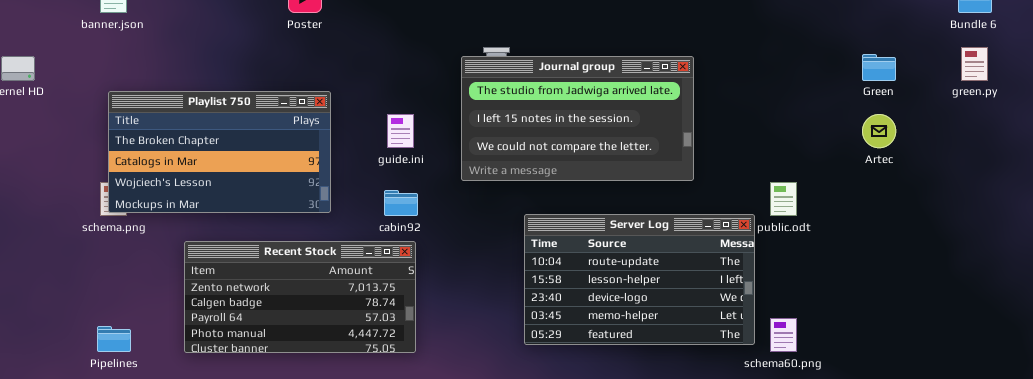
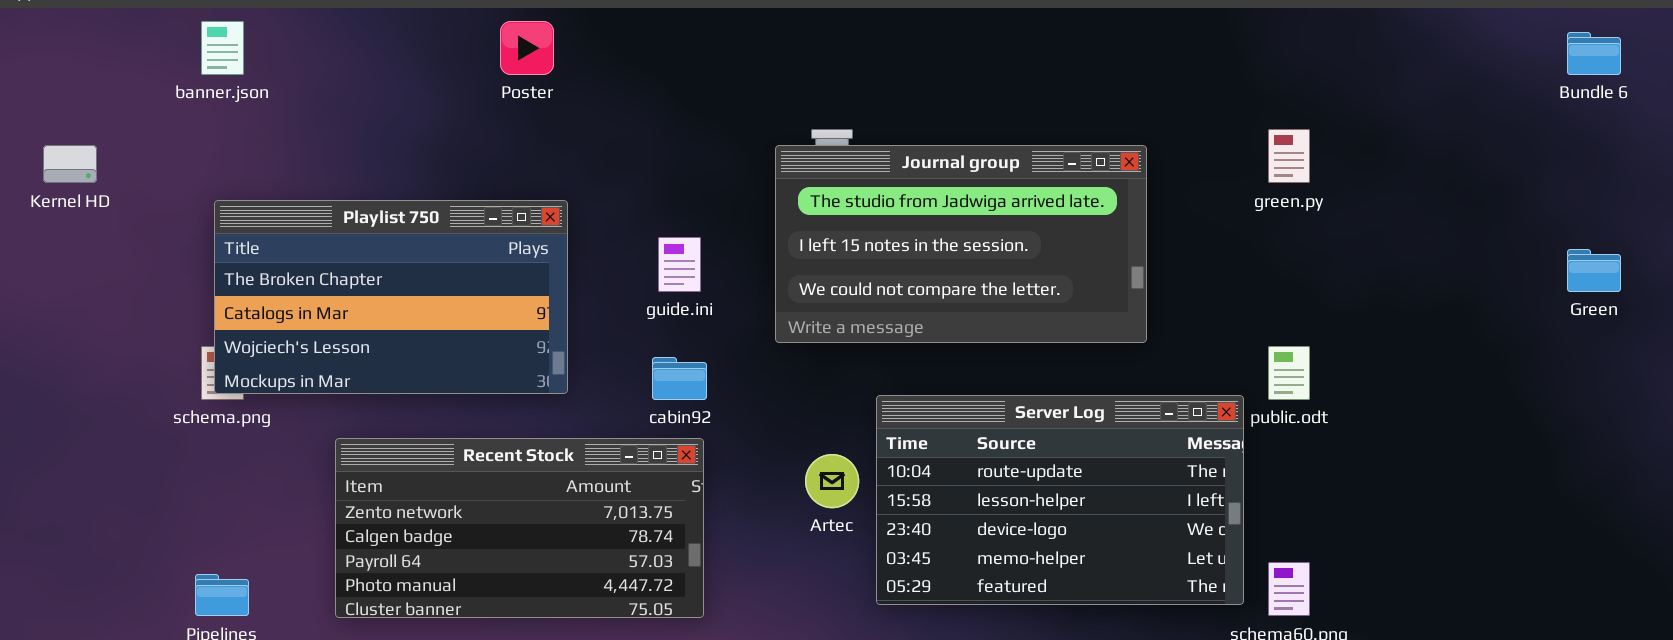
green.py: [961,47,988,81] -> [1268,129,1310,183], moved
Green: [862,54,896,81] -> [1567,249,1621,292], moved
Artec: [862,114,896,148] -> [805,454,859,508], moved

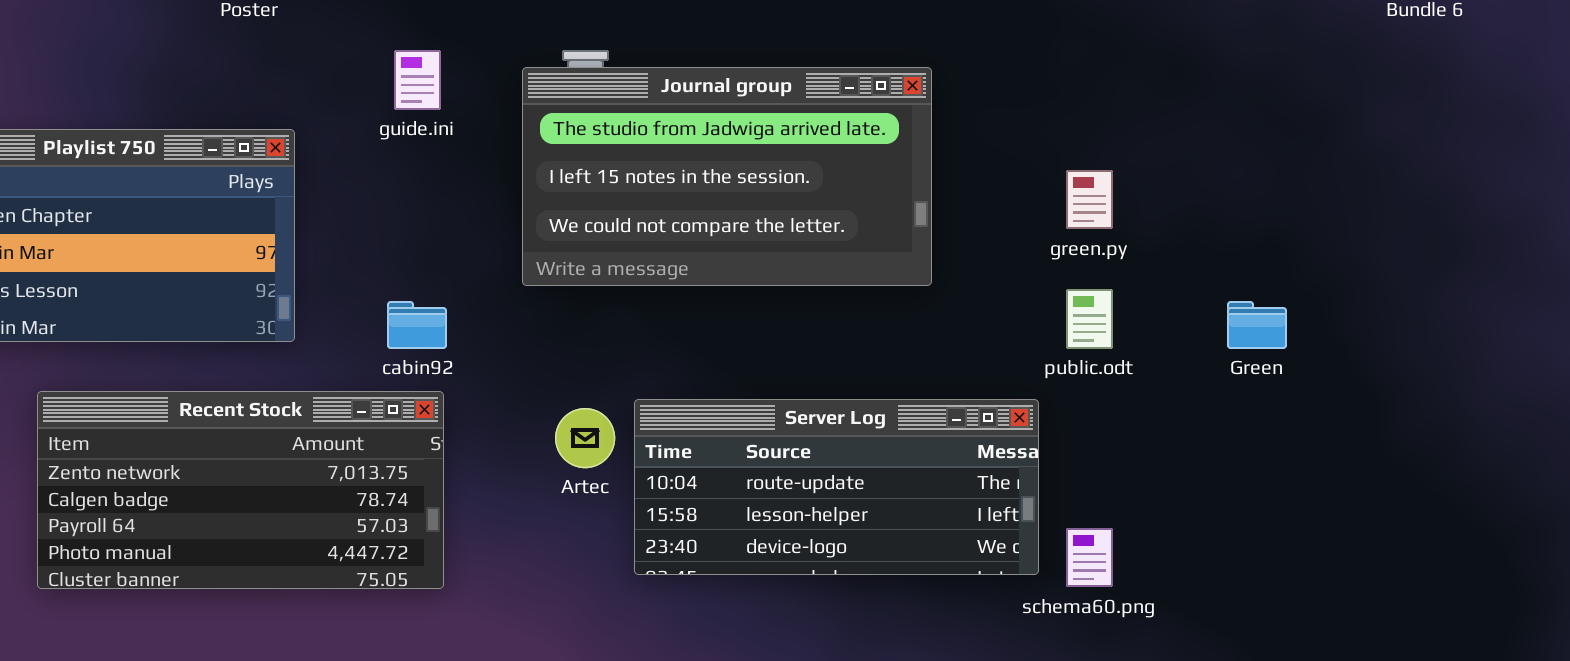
green.py: [1268,129,1310,183] -> [1066,170,1113,229], moved
guide.ini: [658,237,701,292] -> [394,50,441,110], moved
Green: [1567,249,1621,292] -> [1227,301,1287,349], moved
Server Log: [876,395,1244,605] -> [634,399,1039,575], resized

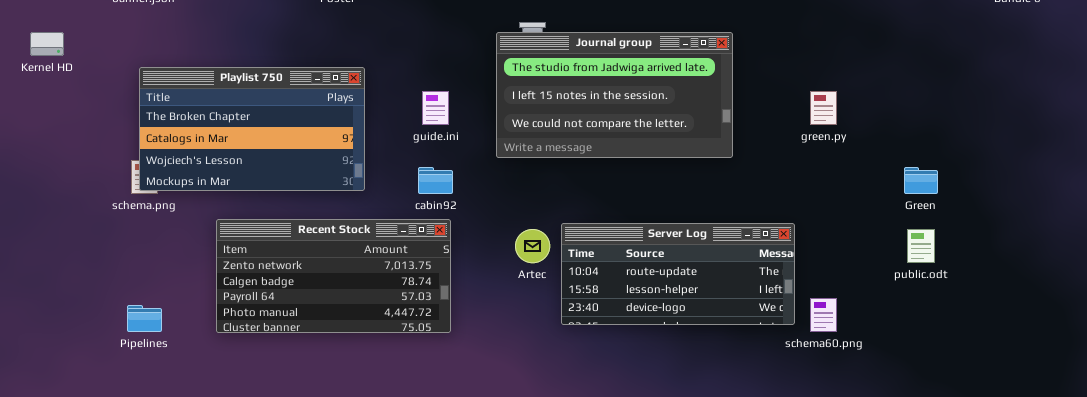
guide.ini: [394,50,441,110] -> [422,91,449,125], moved
public.odt: [1066,289,1113,349] -> [907,229,935,263], moved

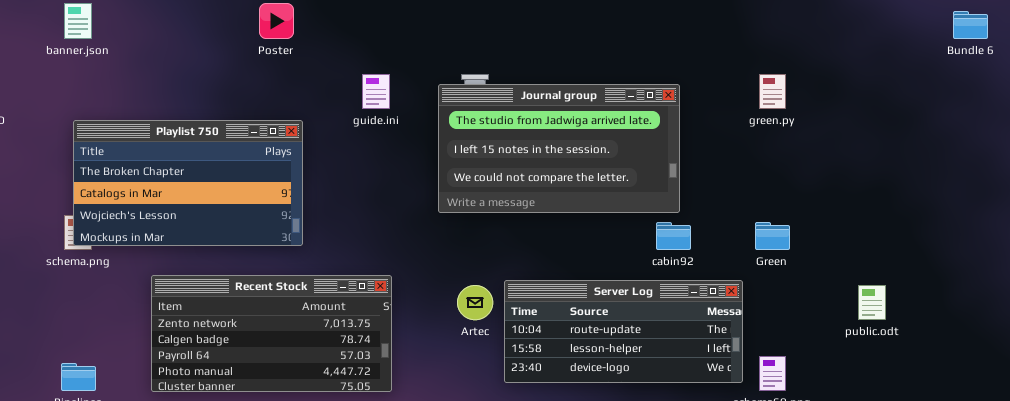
guide.ini: [422,91,449,125] -> [362,74,390,109], moved
green.py: [810,91,837,125] -> [759,74,786,109], moved
cabin92: [418,167,453,194] -> [656,222,691,250], moved
Green: [904,167,938,194] -> [755,222,790,250], moved

